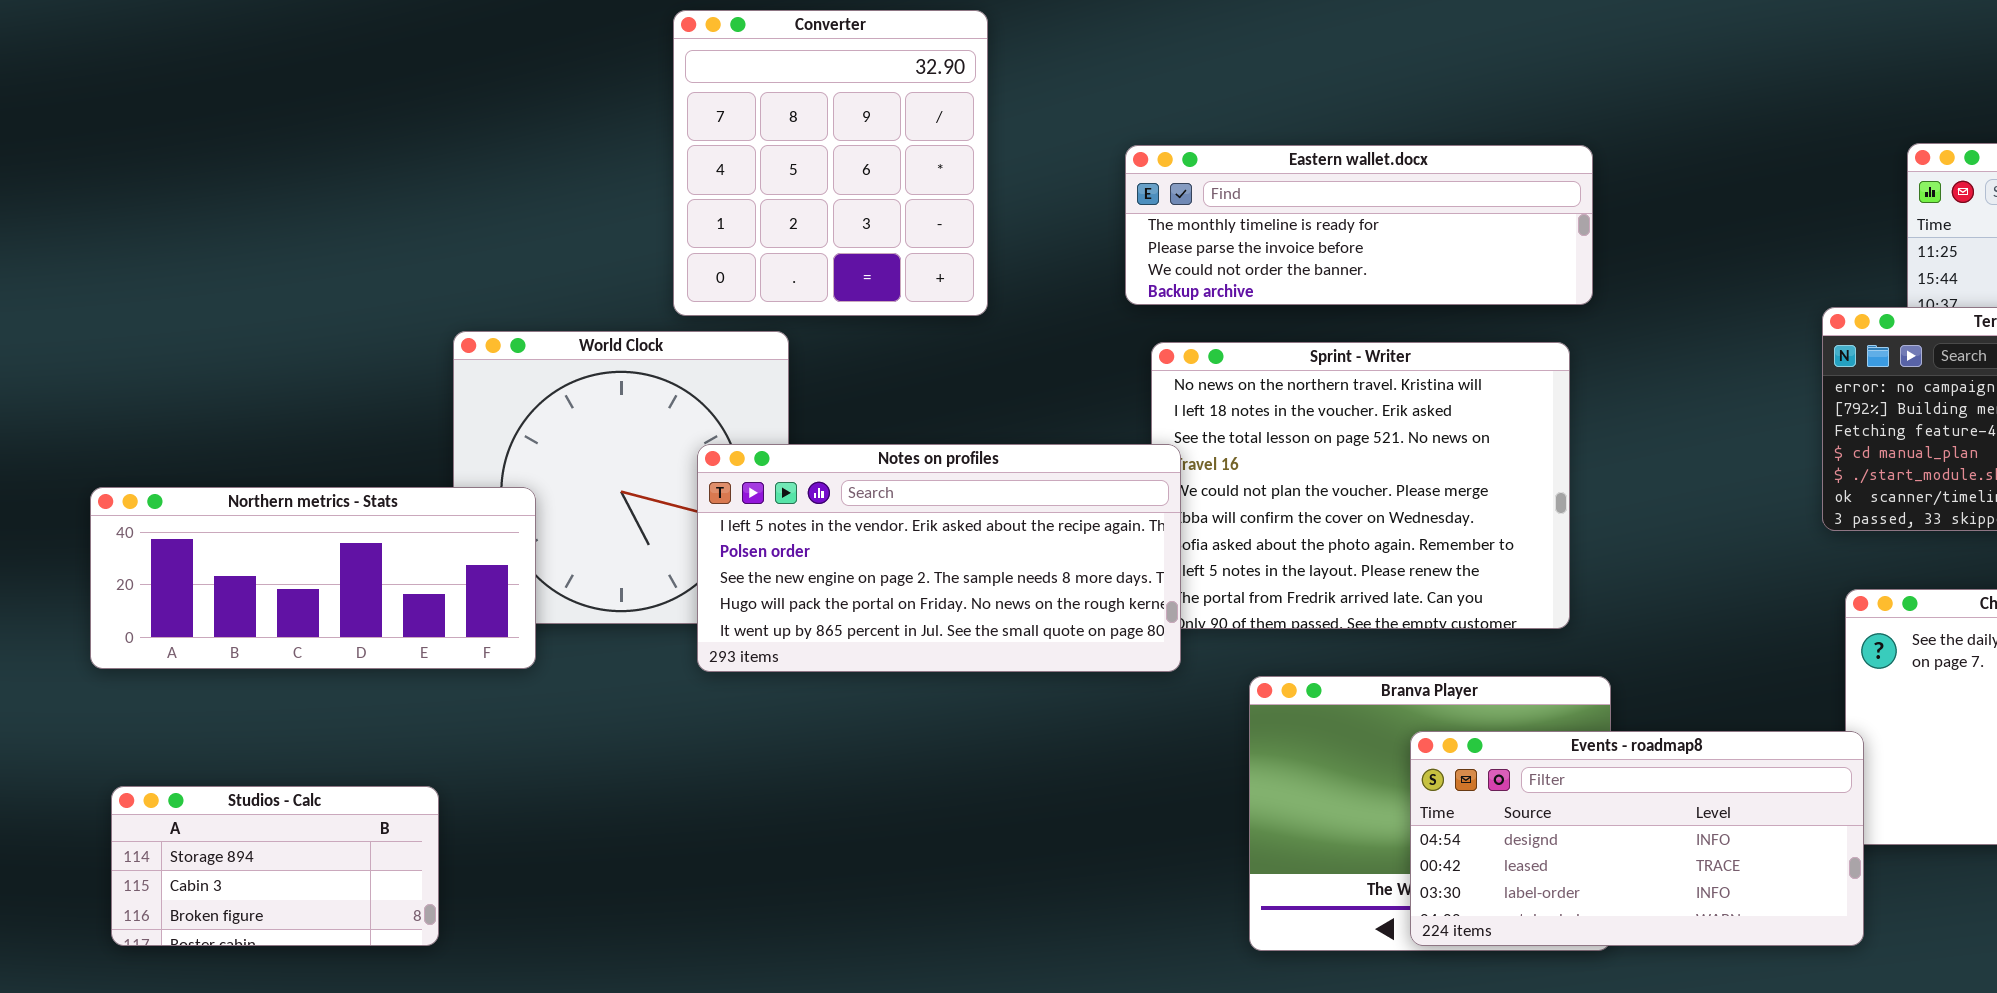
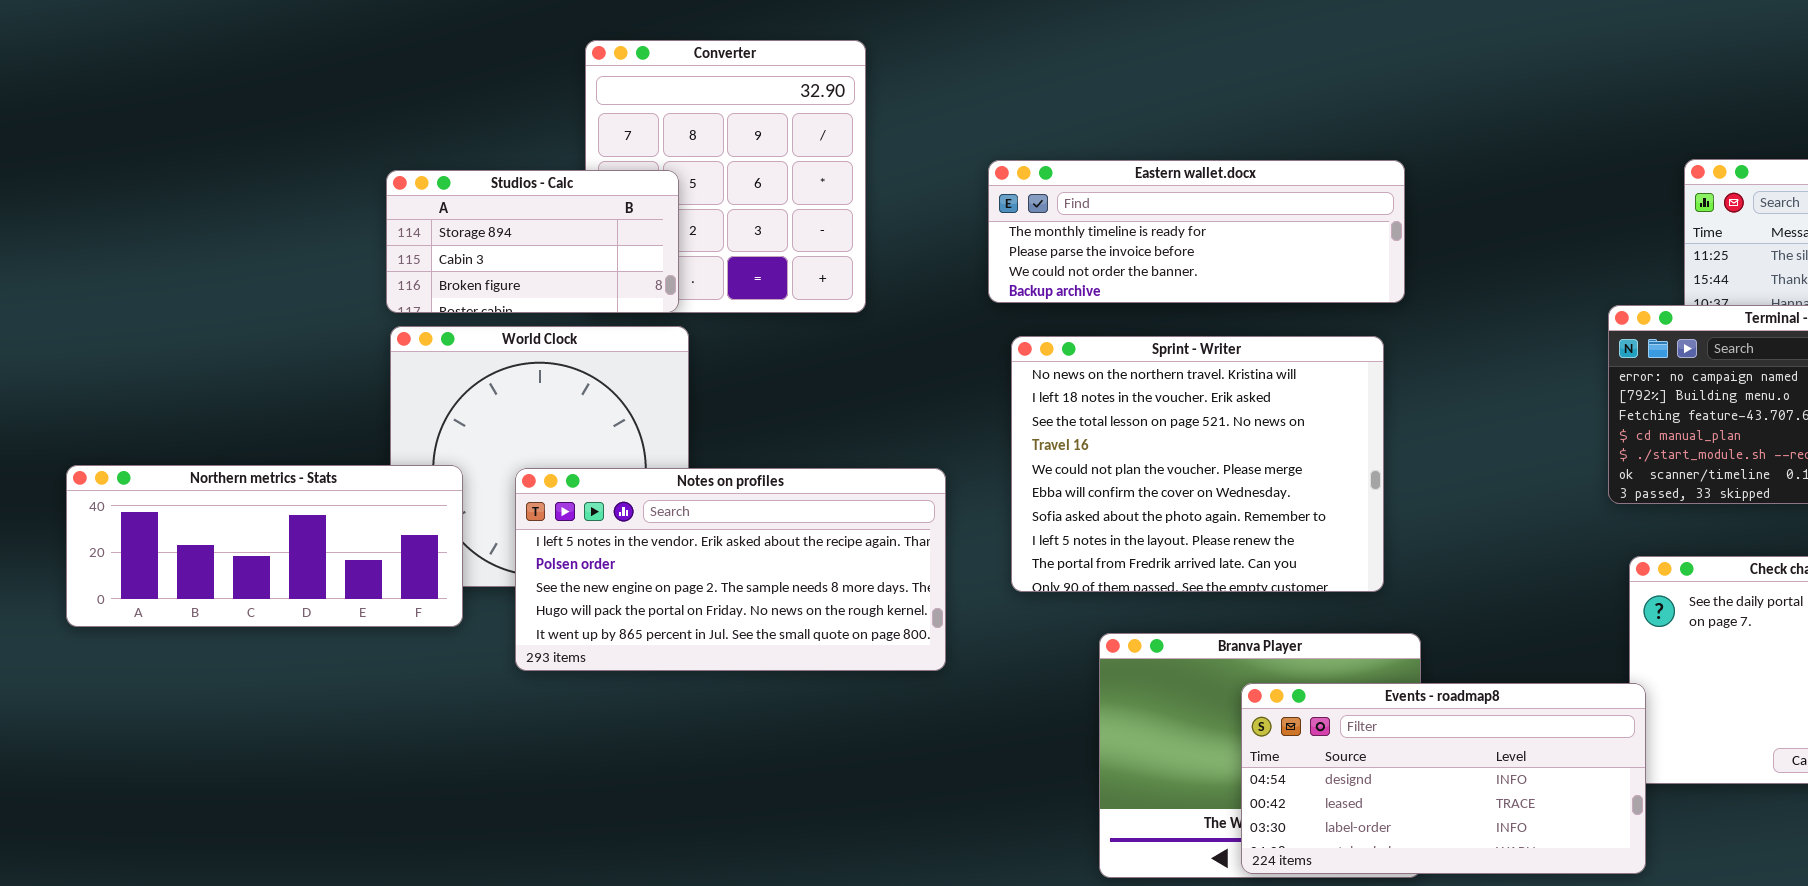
Notes on profiles: [697,444,1181,672] -> [515,468,946,671], moved
Studios - Calc: [111,786,439,946] -> [386,170,679,313], moved

